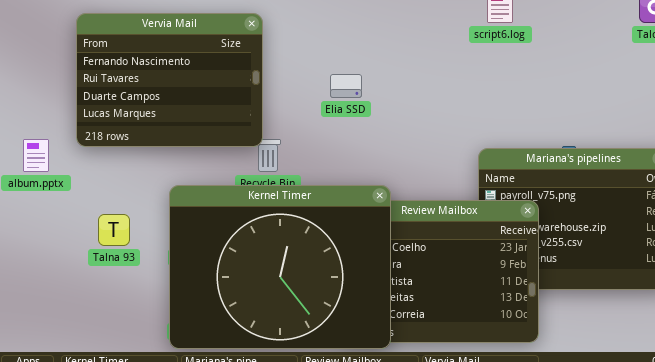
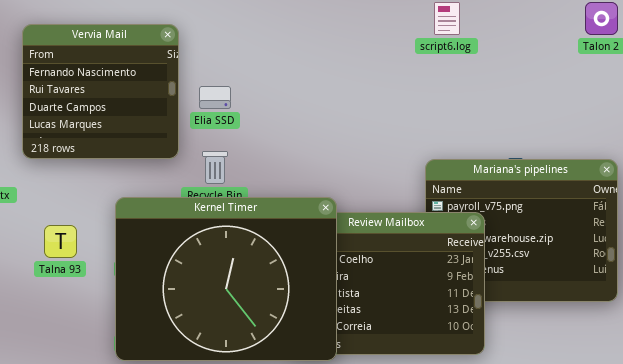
Vervia Mail: [76,13,263,147] -> [22,24,179,159], resized
Elia SSD: [330,74,362,98] -> [199,86,231,109], moved

